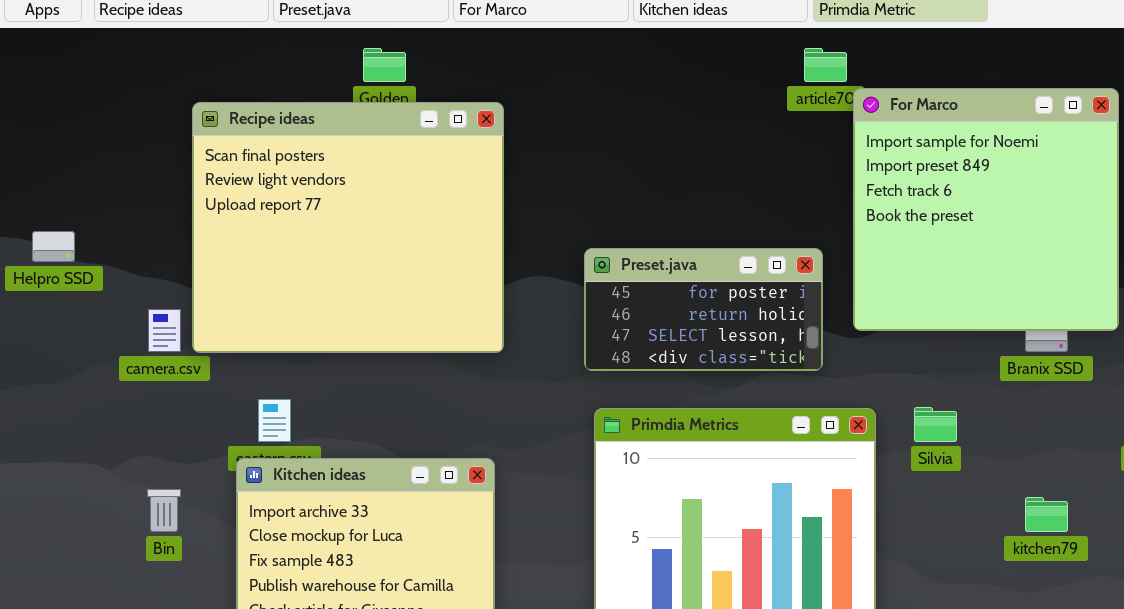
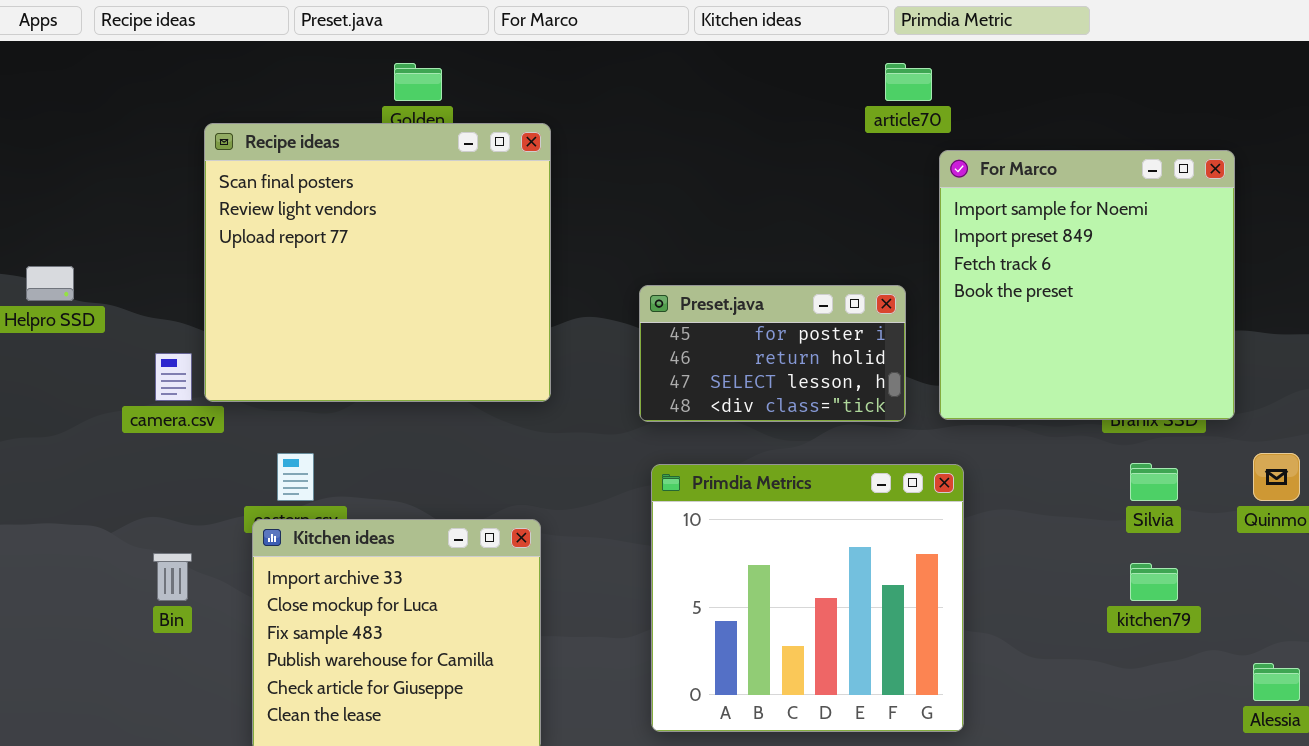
For Marco: [853,88,1119,331] -> [939,150,1235,420], moved
Silvia: [914,407,957,442] -> [1130,463,1178,501], moved

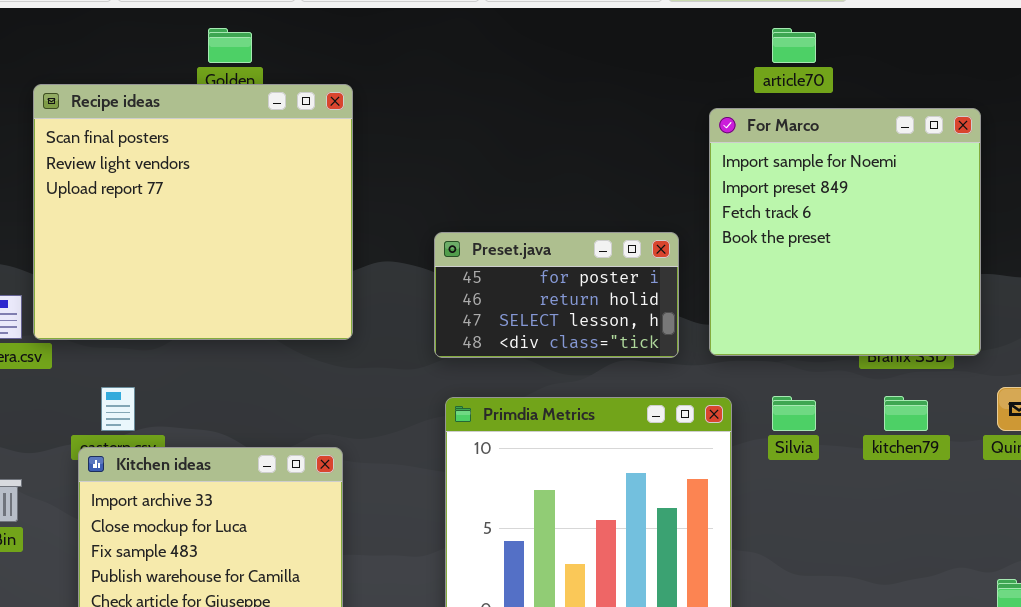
article70: [885,63,932,101] -> [772,28,816,63], moved
Silvia: [1130,463,1178,501] -> [772,396,816,431], moved
kitchen79: [1130,563,1178,601] -> [884,396,928,431], moved

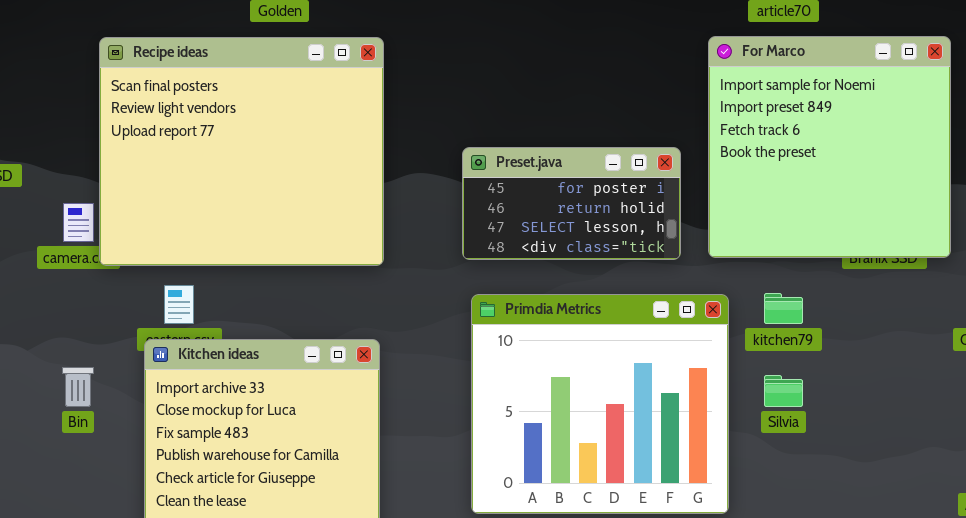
Recipe ideas: [33,84,353,340] -> [99,37,384,266], moved
Silvia: [772,396,816,431] -> [764,375,803,407], moved
kitchen79: [884,396,928,431] -> [764,293,803,324], moved

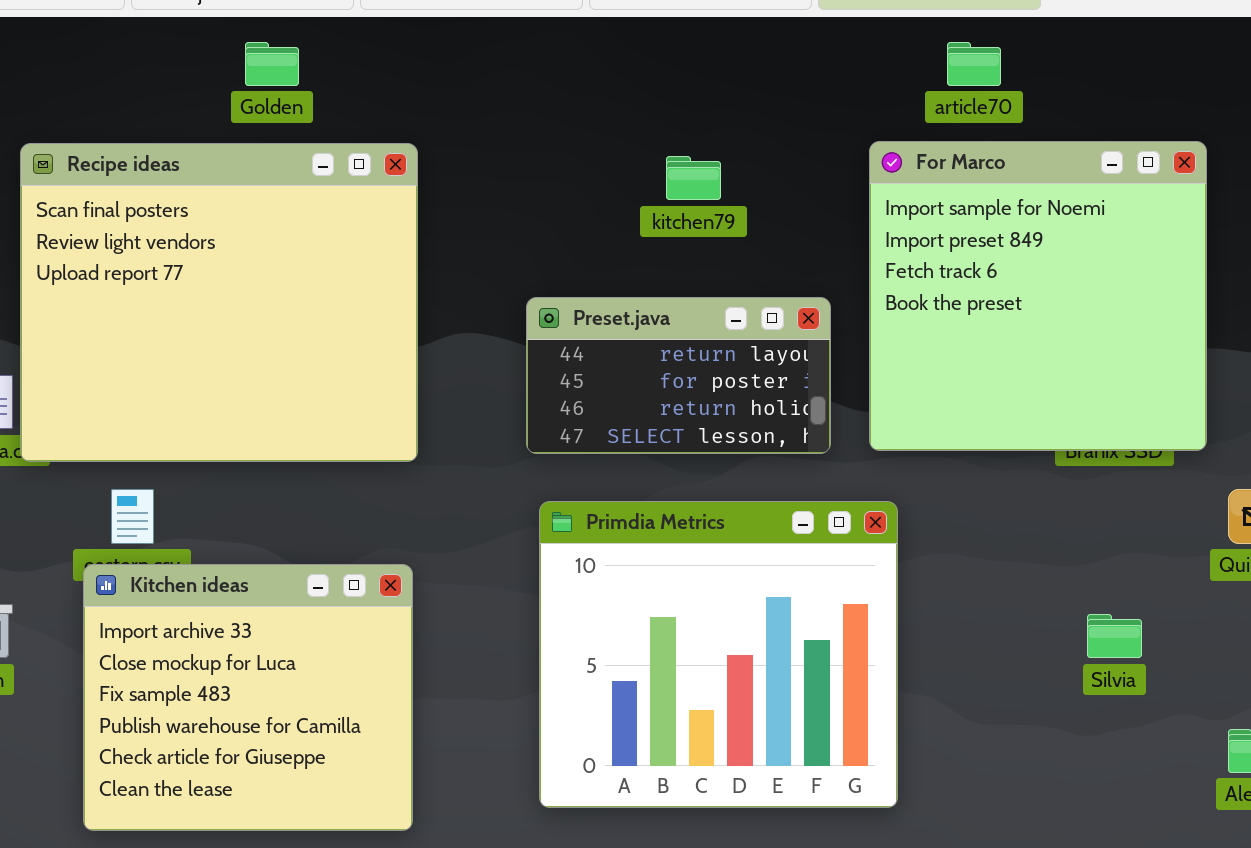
Preset.java: [462,147,681,260] -> [526,297,831,454], scrolled up 1 row
kitchen79: [764,293,803,324] -> [666,156,721,200], moved
Silvia: [764,375,803,407] -> [1087,614,1142,658], moved

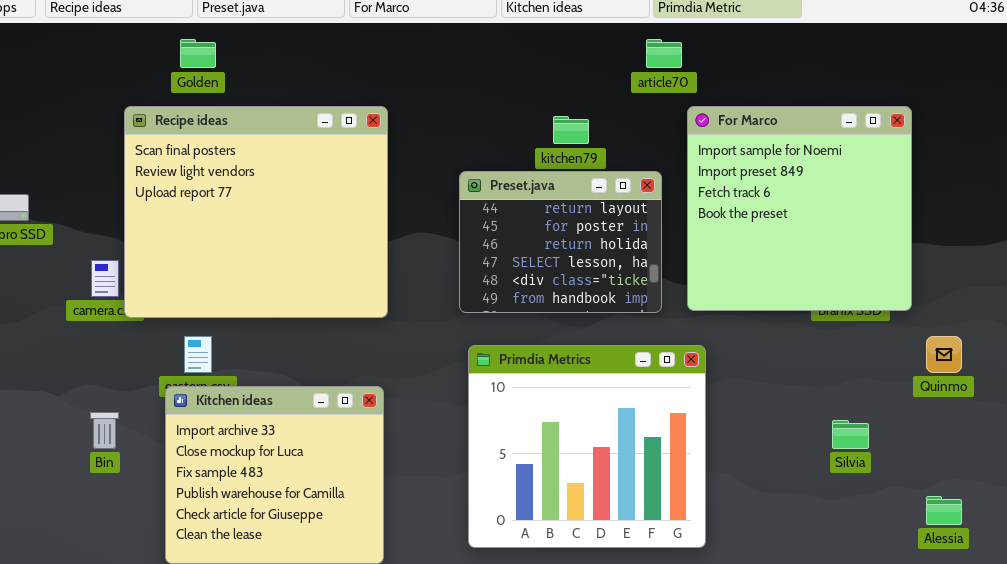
Golden: [245,42,299,86] -> [180,39,216,68], moved
article70: [947,42,1001,86] -> [646,39,682,68], moved
Preset.java: [526,297,831,454] -> [459,171,662,313], resized

